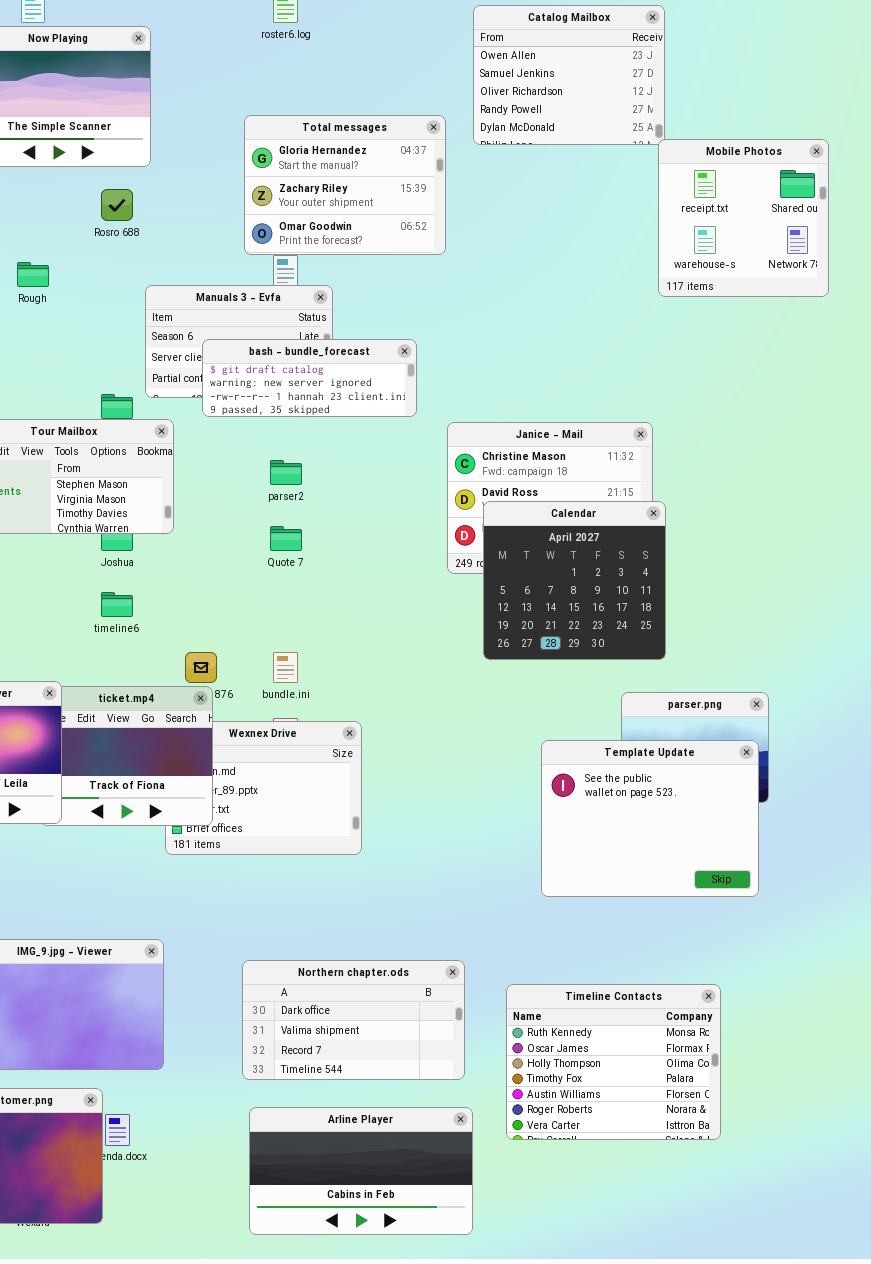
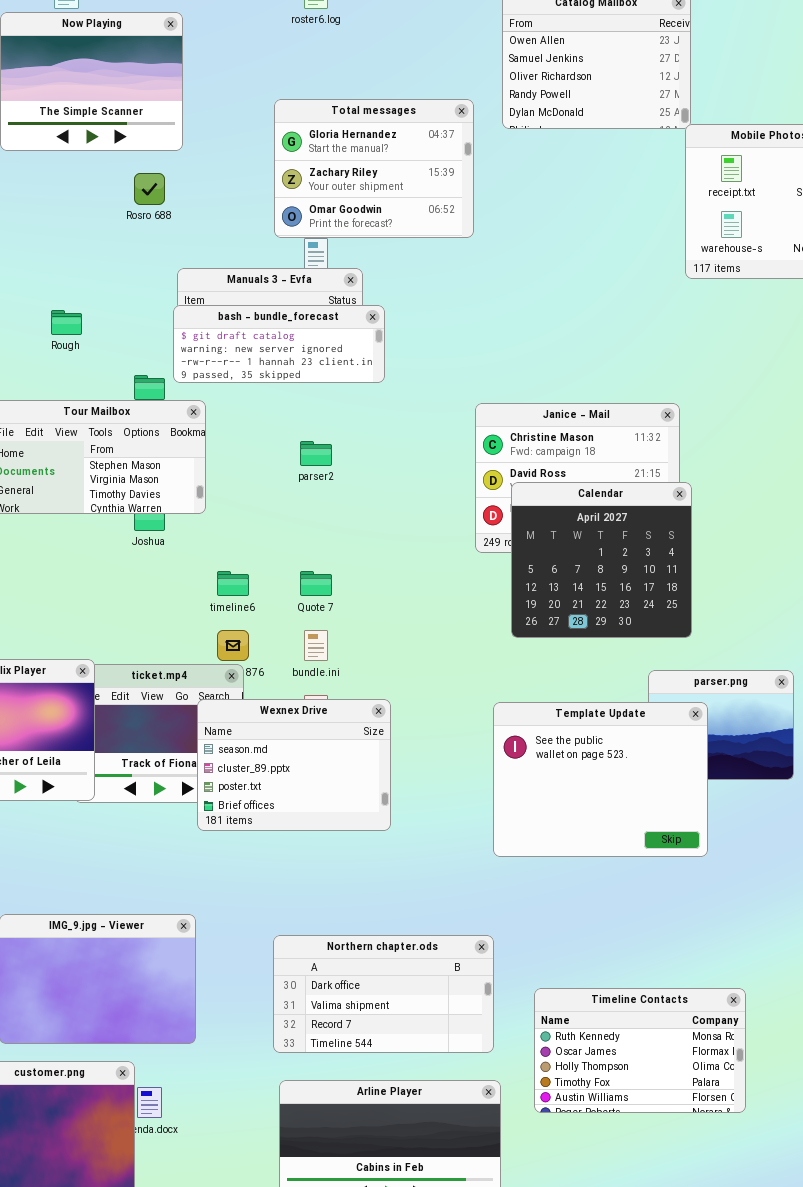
Rough: [17,262,49,287] -> [51,310,82,335], moved
bash - bundle_forecast: [202,339,417,417] -> [173,305,385,383], moved
Quote 7: [270,526,302,551] -> [300,571,332,596], moved
timeline6: [101,592,133,617] -> [217,571,249,596], moved
Wexnex Drive: [165,721,362,855] -> [197,699,391,831], raised
Template Update: [541,740,759,897] -> [493,702,708,857], moved
Timeline Contacts: [506,984,721,1140] -> [534,988,746,1113], resized

